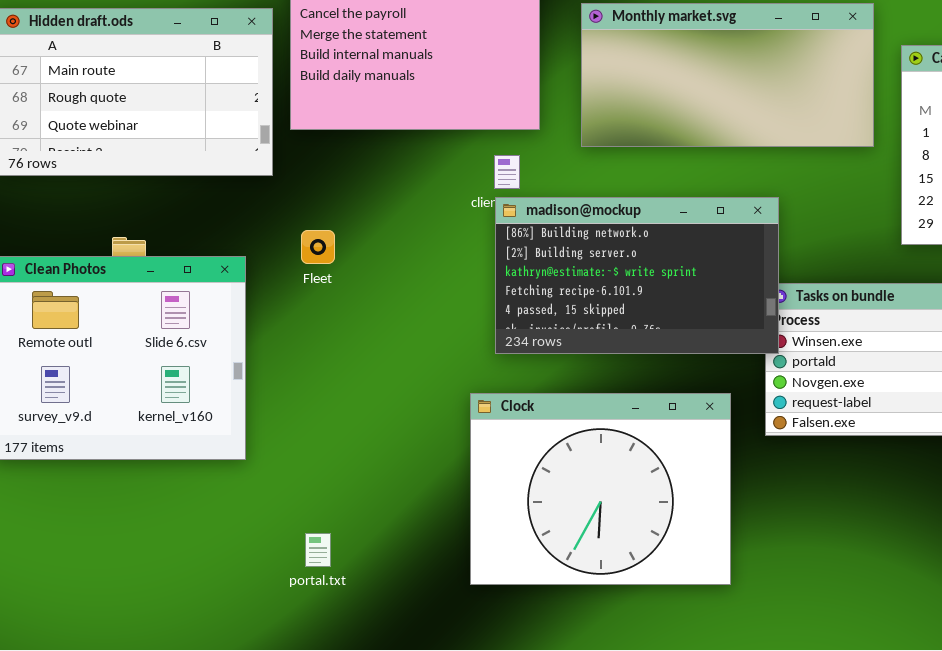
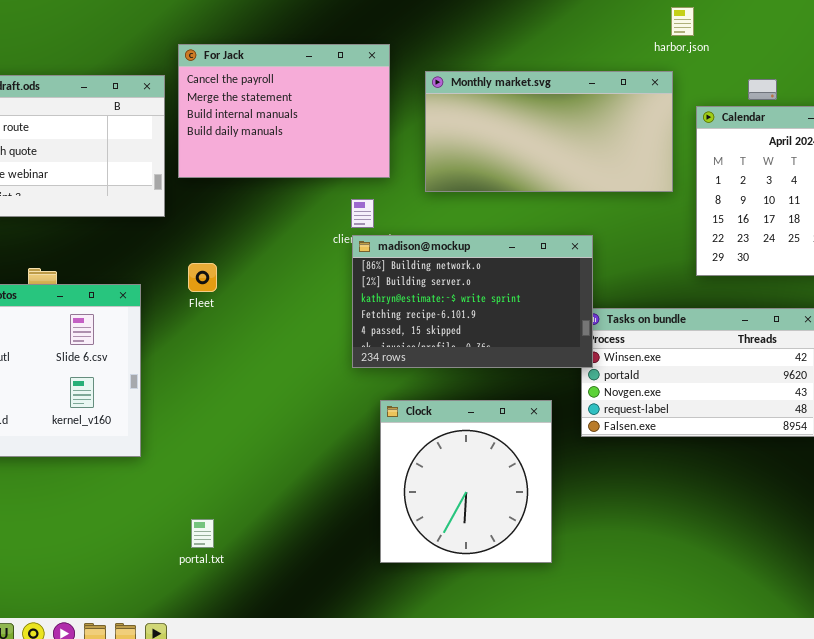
Clock: [470,393,731,585] -> [380,400,552,563], resized

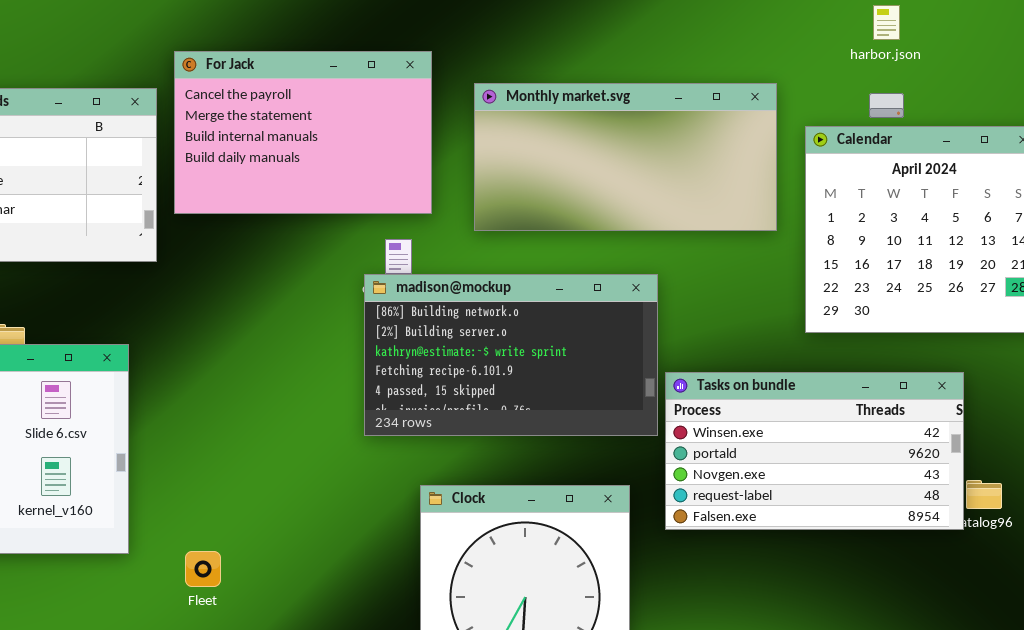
harbor.json: [671,7,694,36] -> [873,5,900,40], moved
madison@mockup: [352,235,593,368] -> [364,274,658,436], moved
Fleet: [188,263,217,292] -> [185,551,221,587], moved

